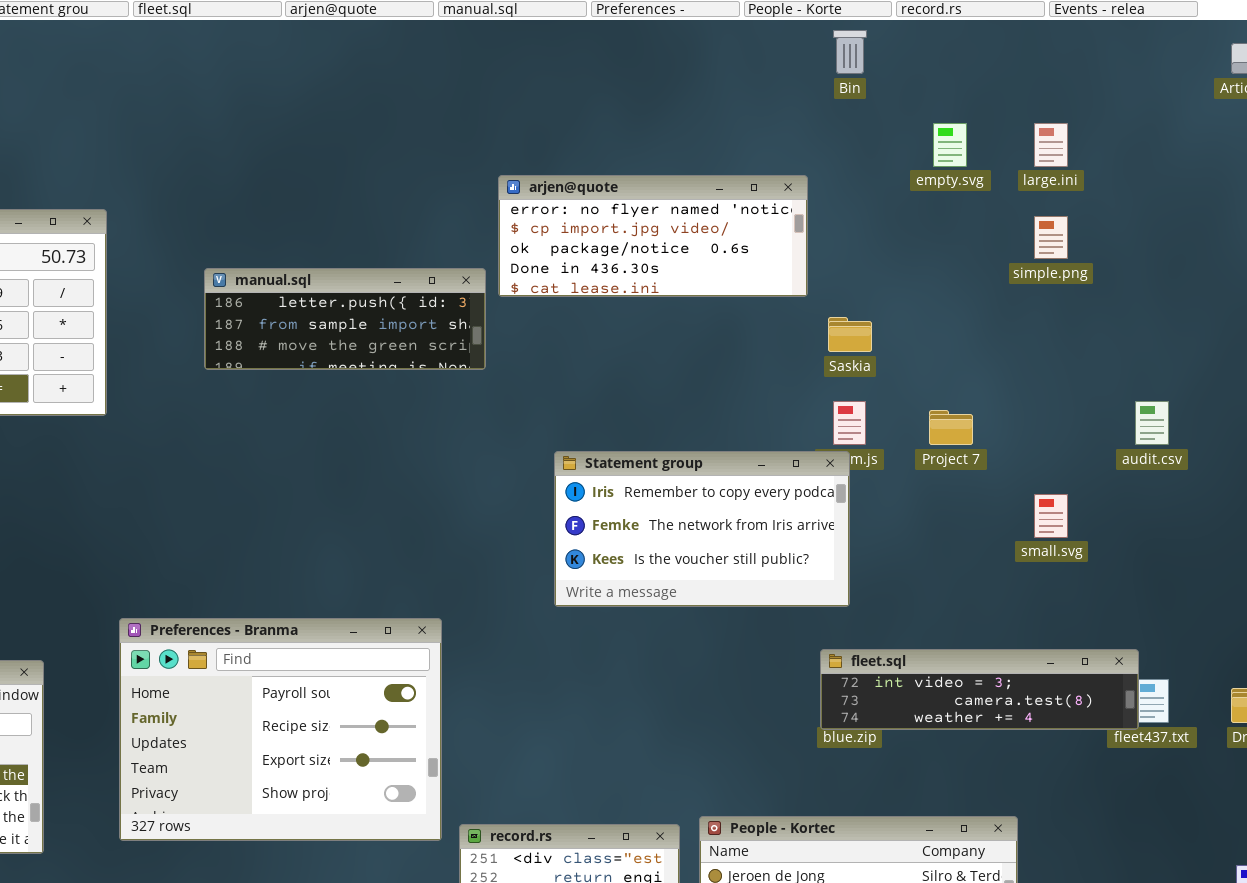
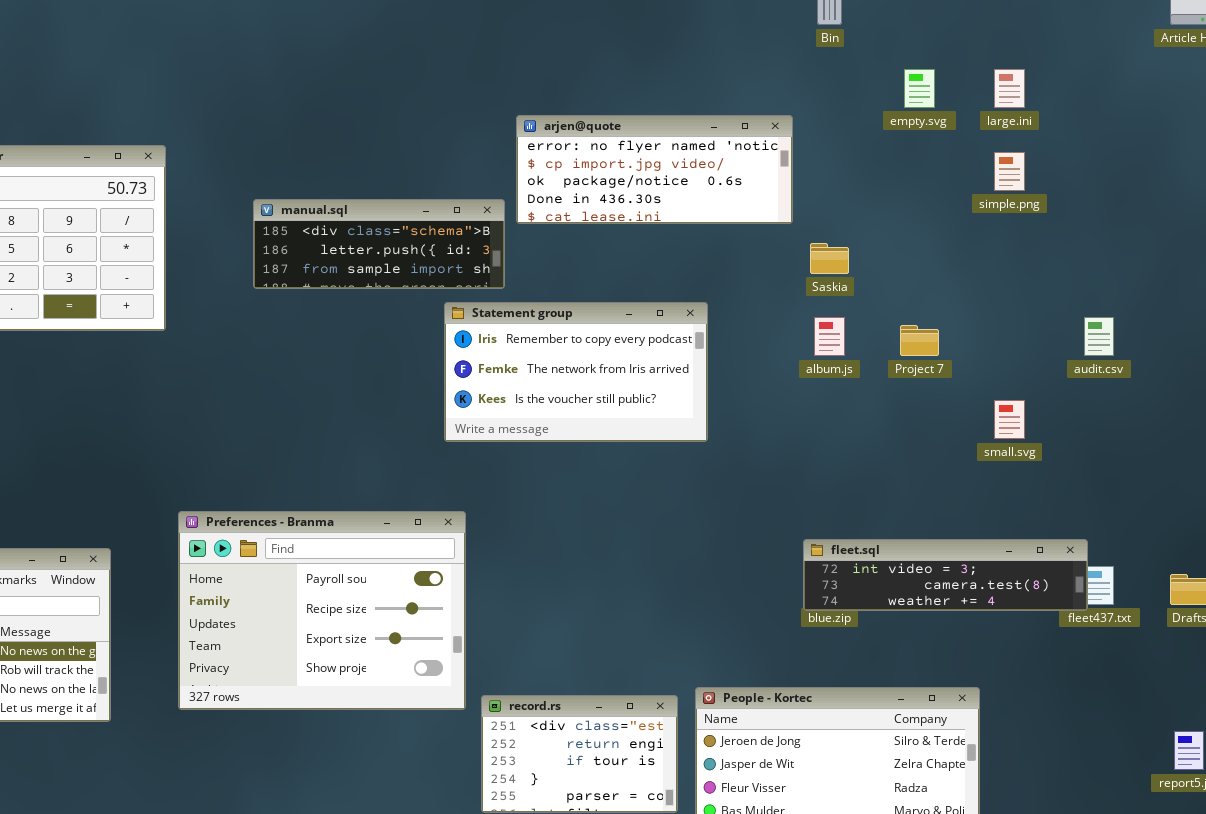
manual.sql: [204,268,486,370] -> [253,199,505,289], scrolled up 1 row
Statement group: [554,451,850,607] -> [444,302,708,442], moved

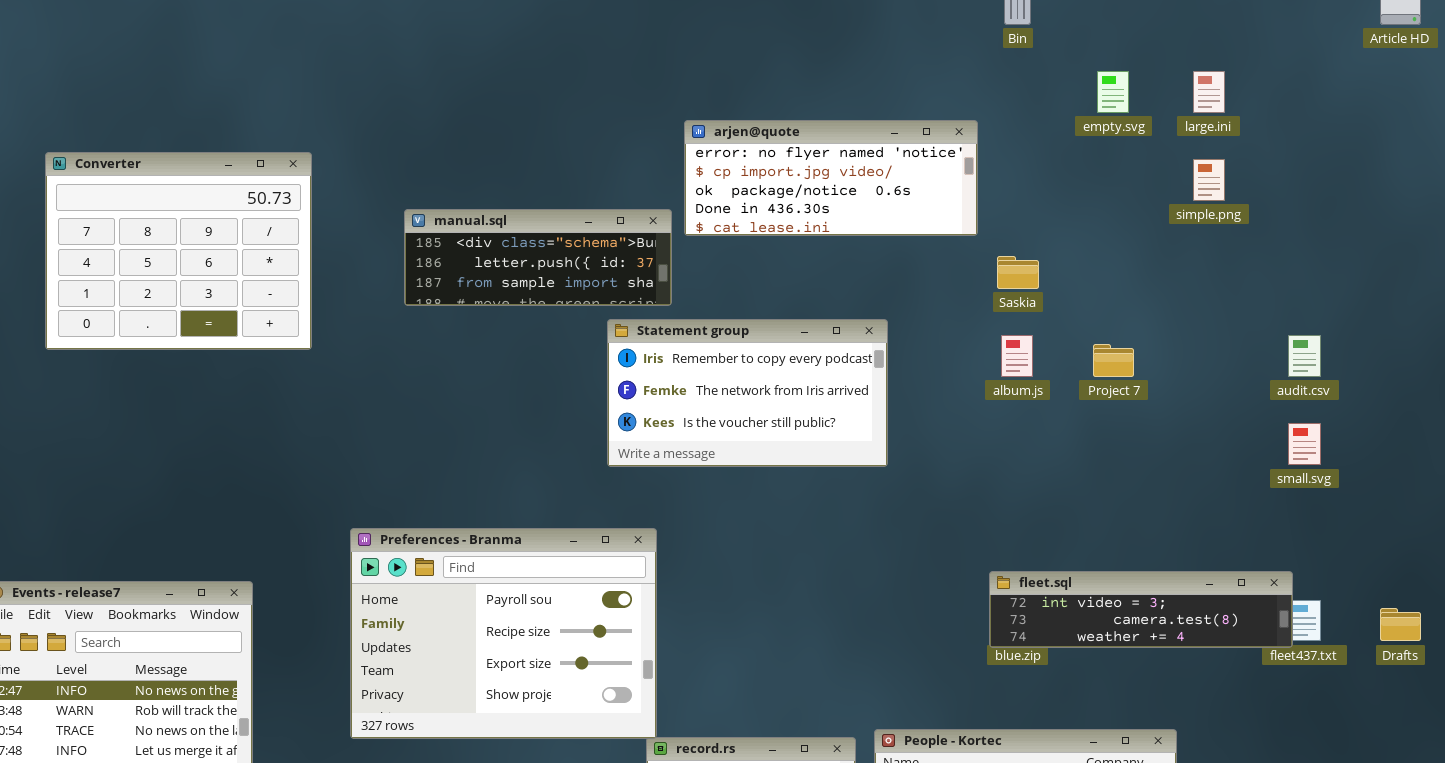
small.svg: [994,400,1025,439] -> [1288,423,1321,465], moved
Preferences - Branma: [178,511,466,710] -> [350,528,657,739], moved

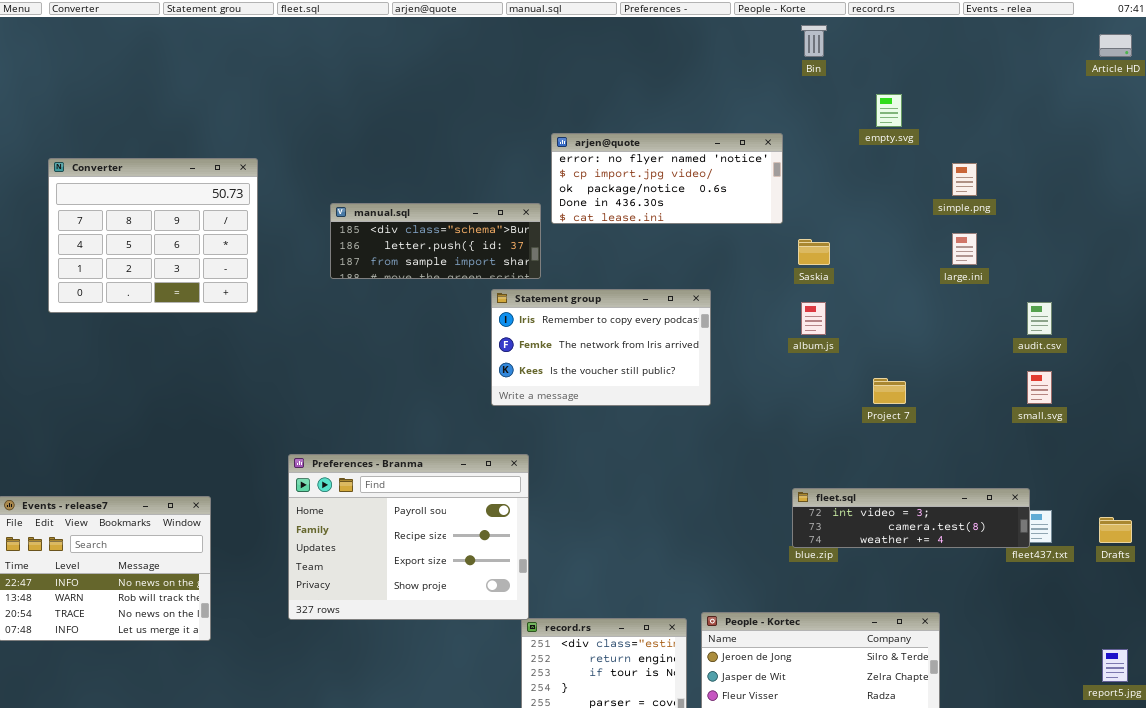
large.ini: [1193,71,1225,113] -> [952,233,977,265], moved
Project 7: [1093,344,1134,377] -> [873,378,906,404], moved

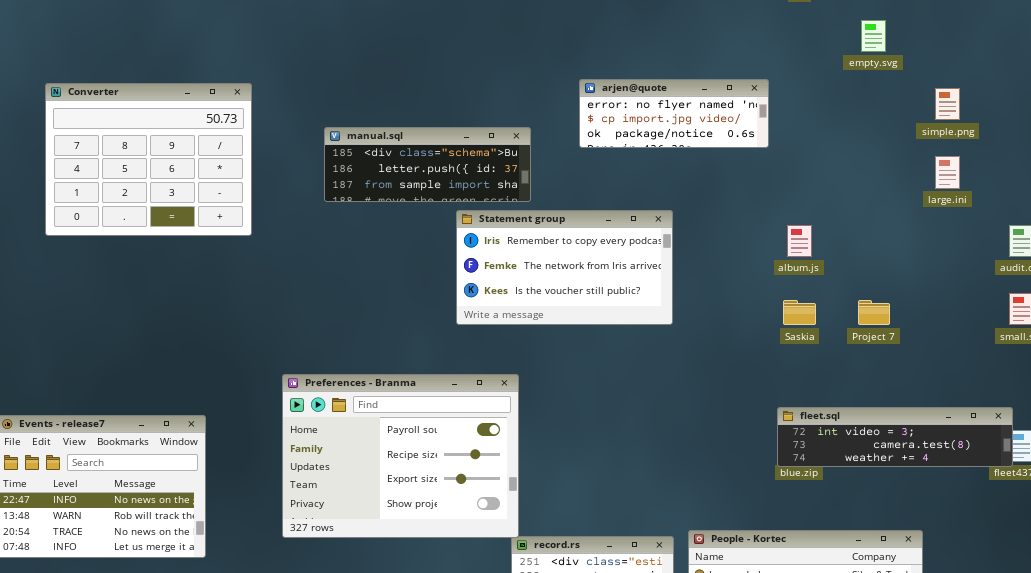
arjen@quote: [551,133,783,224] -> [579,79,769,148], resized
Saskia: [798,239,830,265] -> [783,300,816,325], moved
Statement group: [491,289,711,406] -> [456,210,673,325], moved

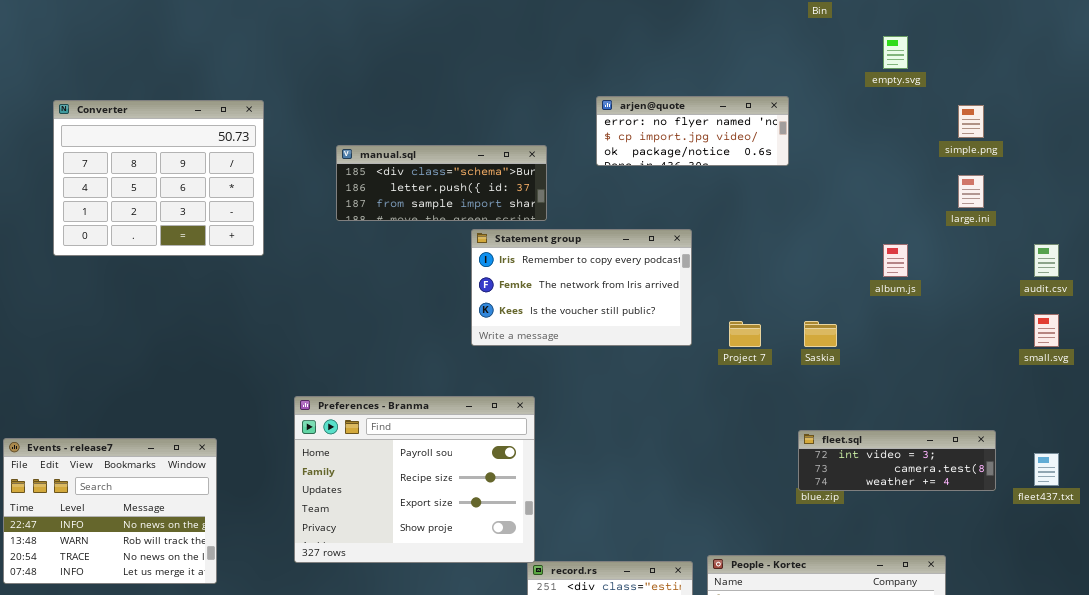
album.js: [787,225,812,257] -> [883,244,908,277], moved
Project 7: [858,300,890,325] -> [729,321,761,347], moved
fleet.sql: [777,407,1013,467] -> [798,430,996,491], resized

